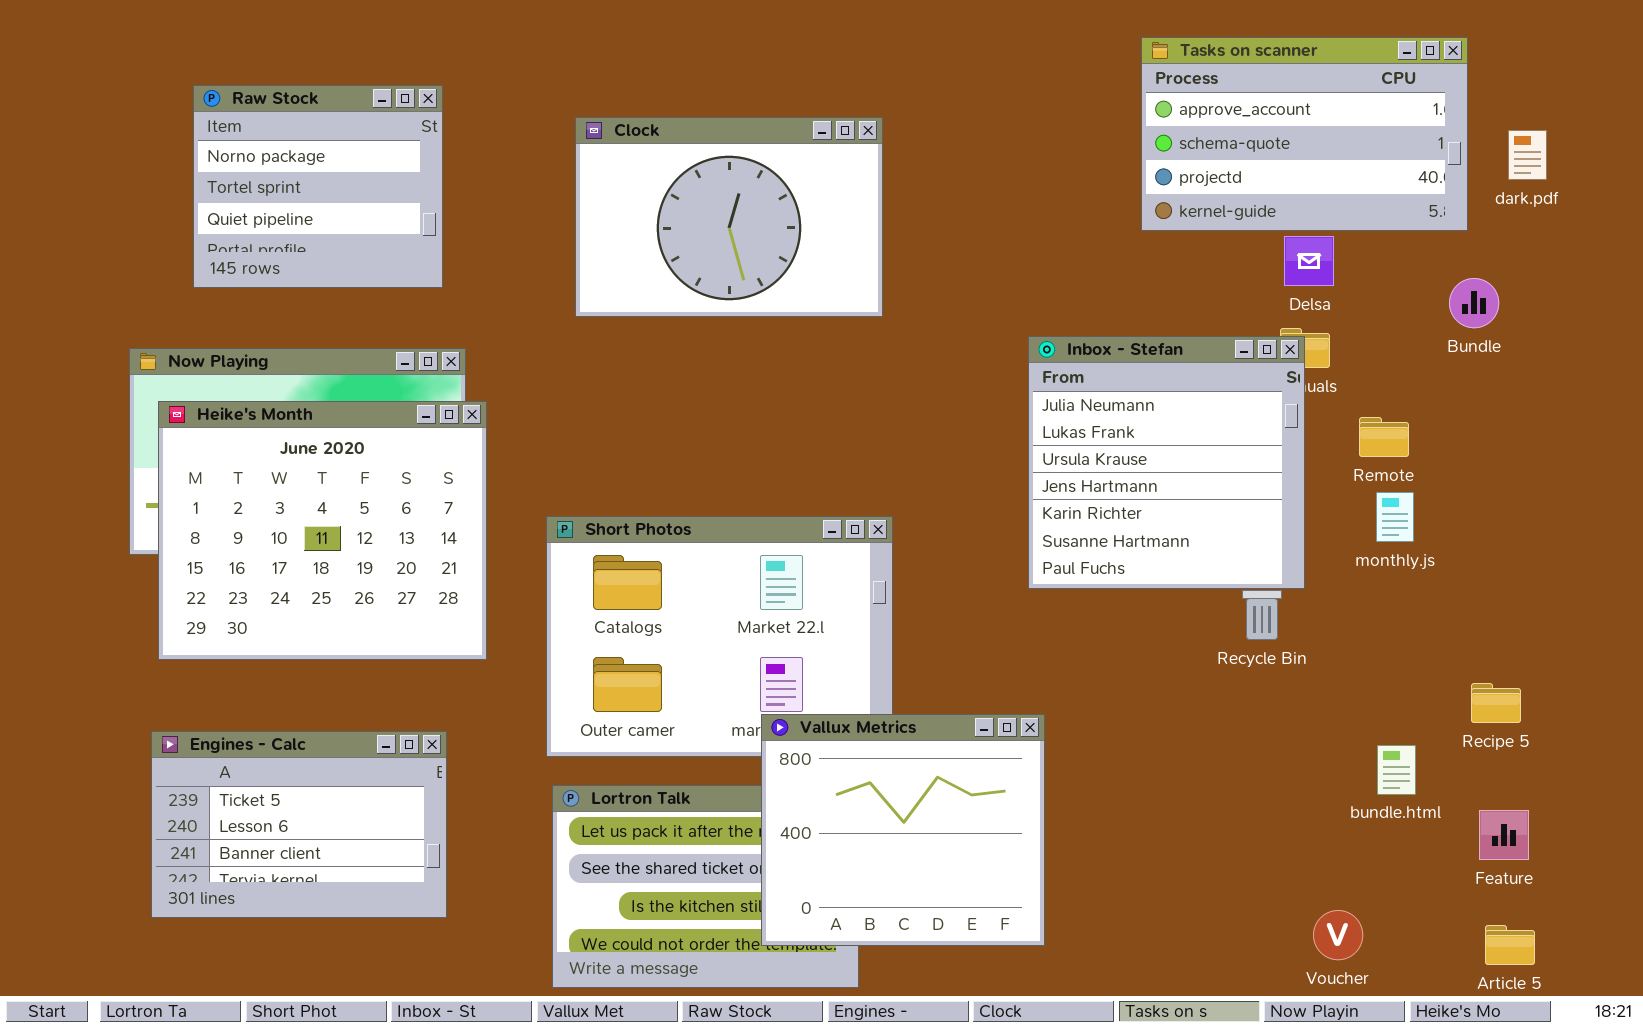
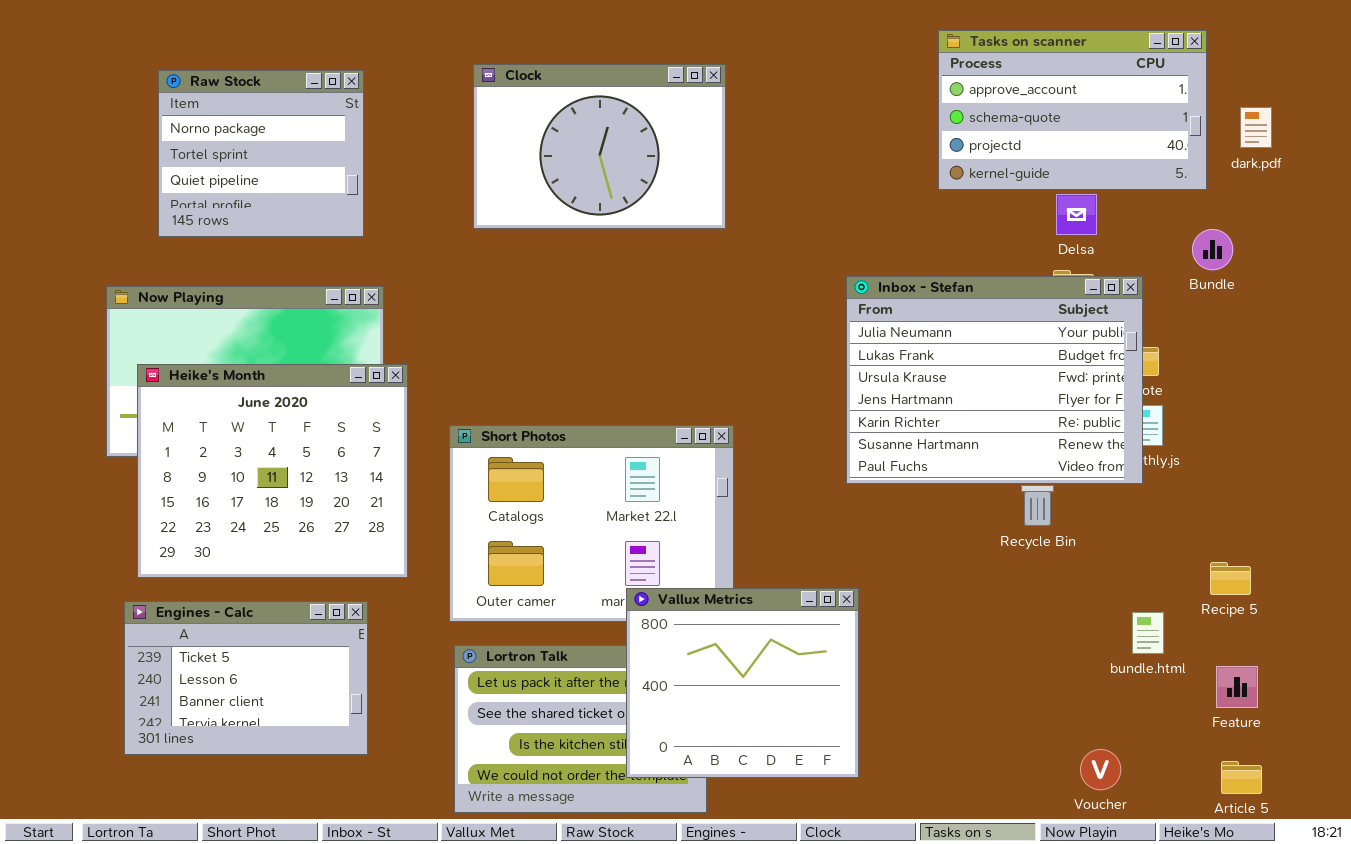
Clock: [575,117,883,317] -> [473,64,726,229], moved
Inbox - Stefan: [1028,336,1305,589] -> [846,276,1143,484], resized
Heike's Month: [158,401,487,660] -> [137,364,408,578], moved

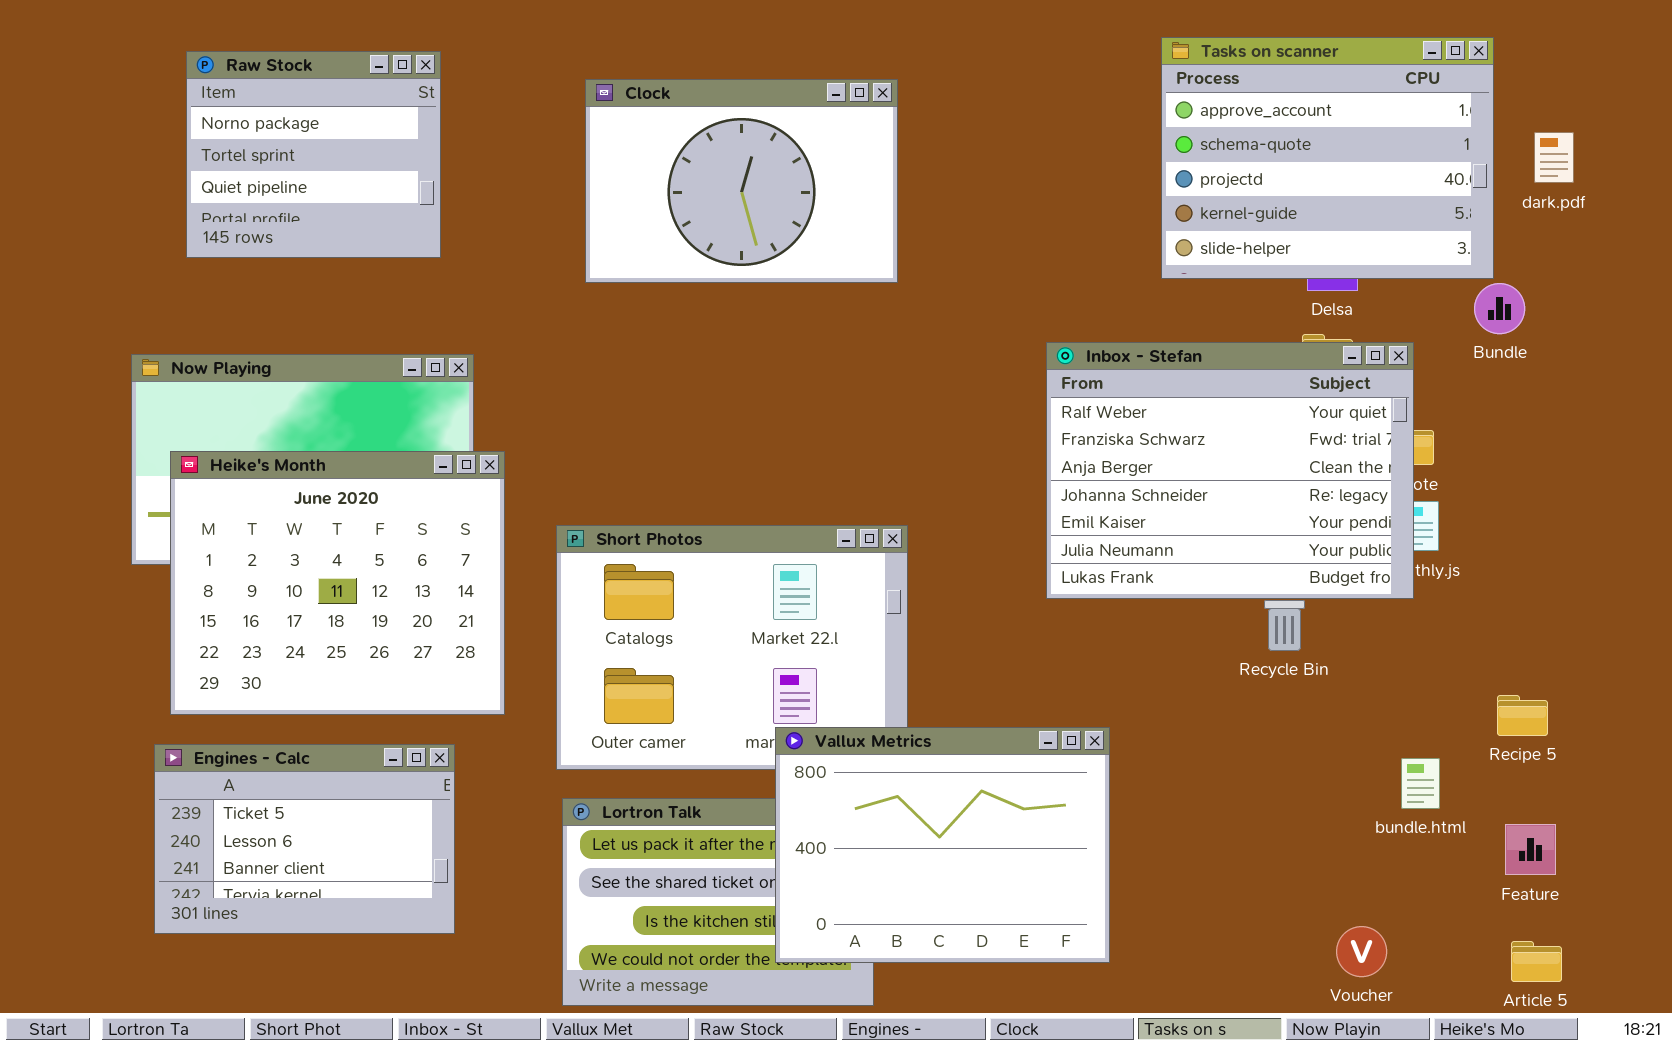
Tasks on scanner: [938,30,1207,190] -> [1161,37,1494,279], resized
Raw Stock: [158,70,364,237] -> [186,51,441,258], moved
Inbox - Stefan: [846,276,1143,484] -> [1046,342,1414,599], scrolled up 5 rows
Vallux Metrics: [626,588,859,778] -> [775,727,1110,963], resized

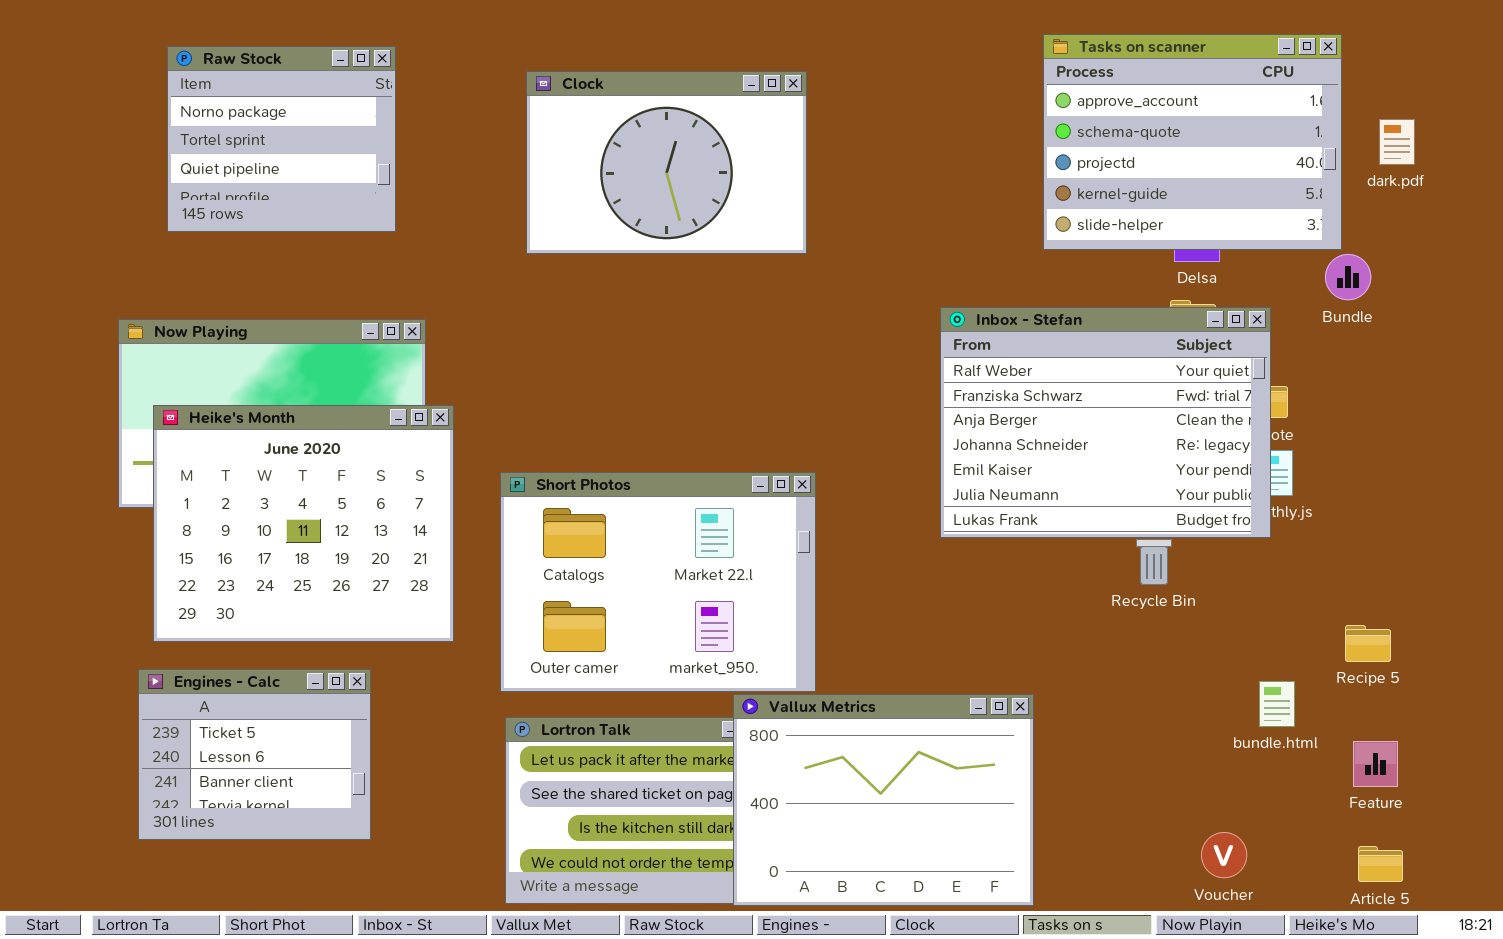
Vallux Metrics: [775,727,1110,963] -> [733,694,1034,906], moved
Engines - Calc: [154,744,455,934] -> [138,669,371,840], resized

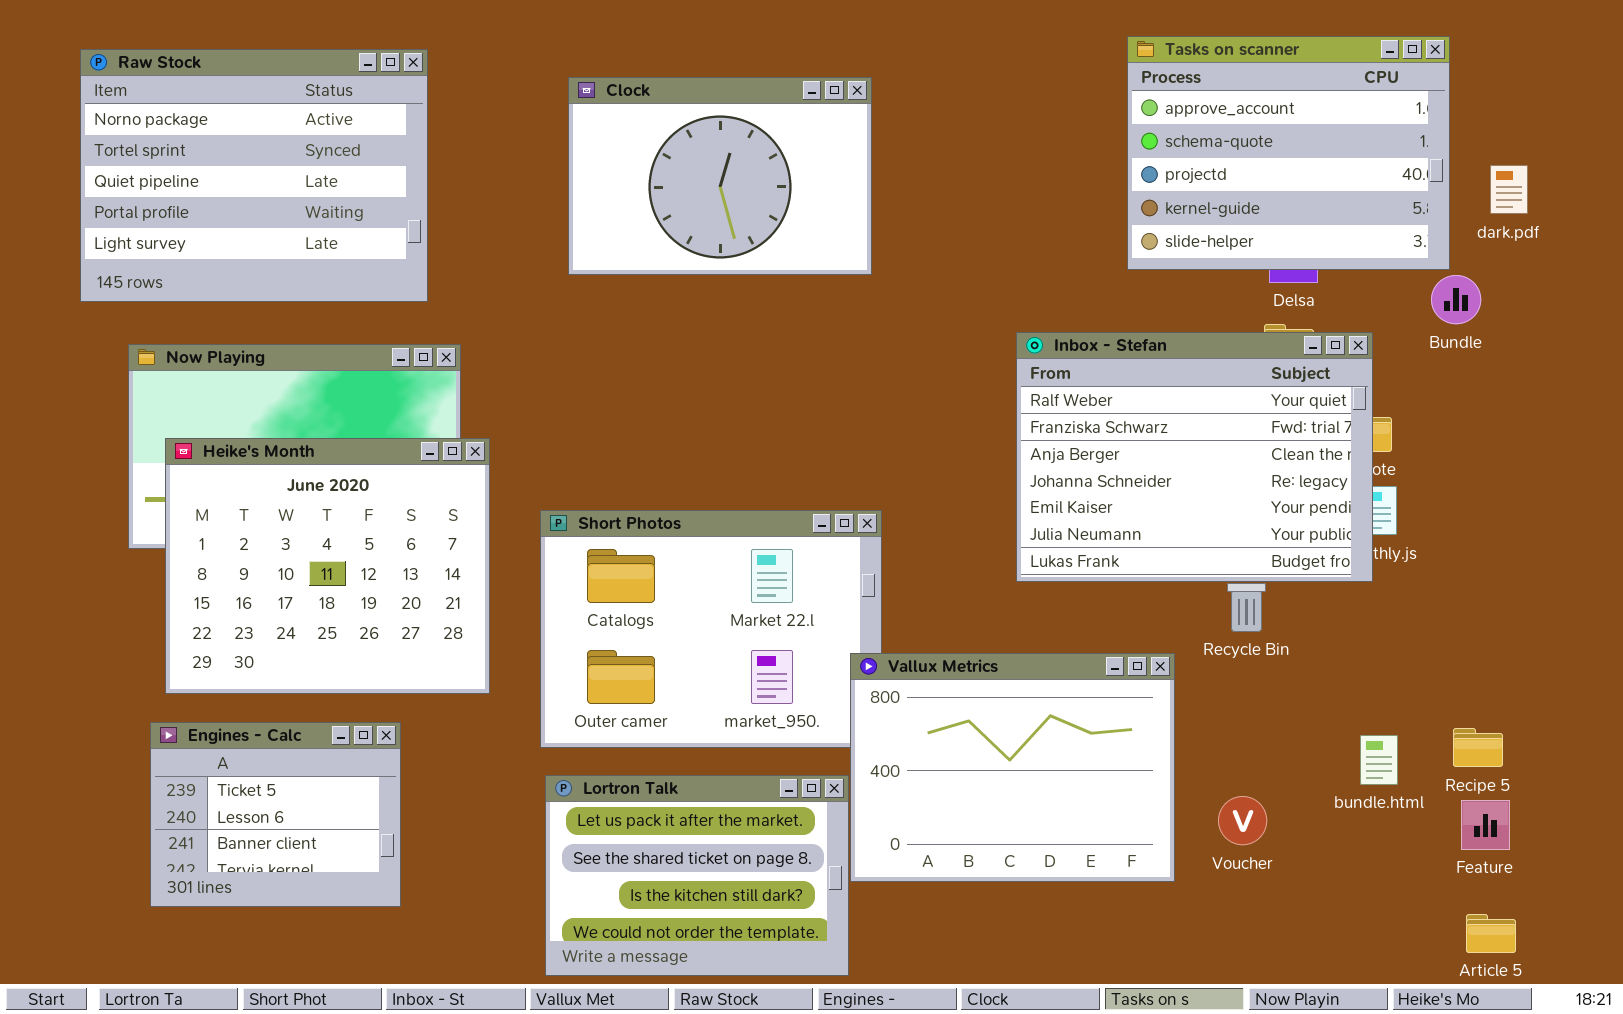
Raw Stock: [167,46,396,232] -> [80,49,428,302], resized
dark.pdf: [1379,119,1415,165] -> [1490,165,1528,214], moved
Recipe 5: [1345,625,1391,662] -> [1453,728,1503,767], moved
Vallux Metrics: [733,694,1034,906] -> [850,653,1175,882], moved
Voucher: [1201,832,1247,878] -> [1218,796,1267,845], moved

